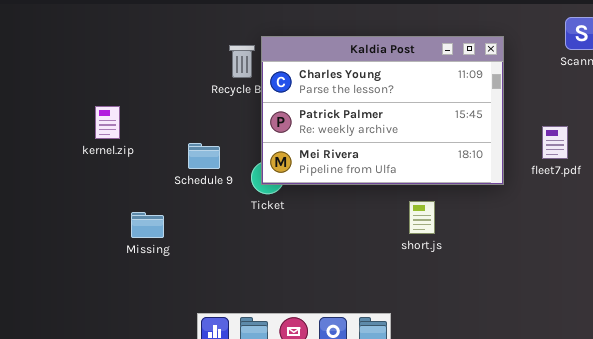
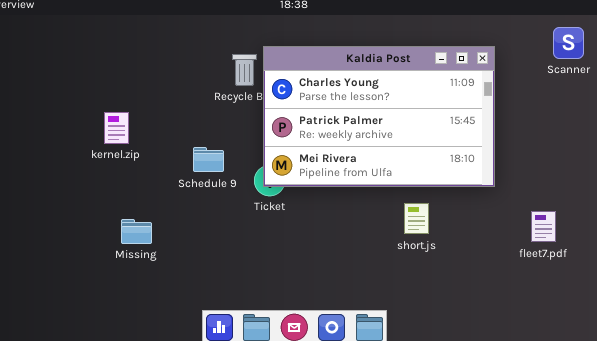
fleet7.pdf: [542,126,568,159] -> [531,211,556,242], moved
Missing: [131,212,164,238] -> [121,219,152,244], moved

